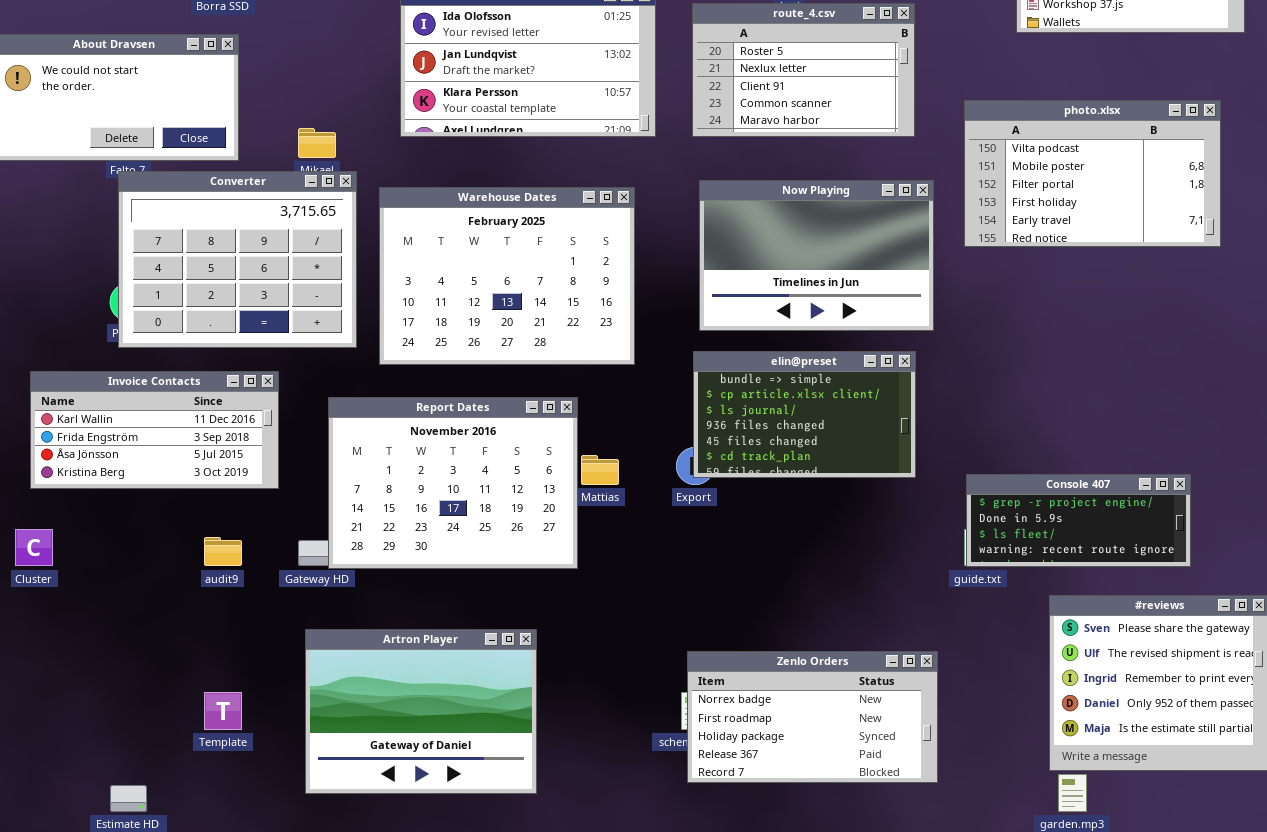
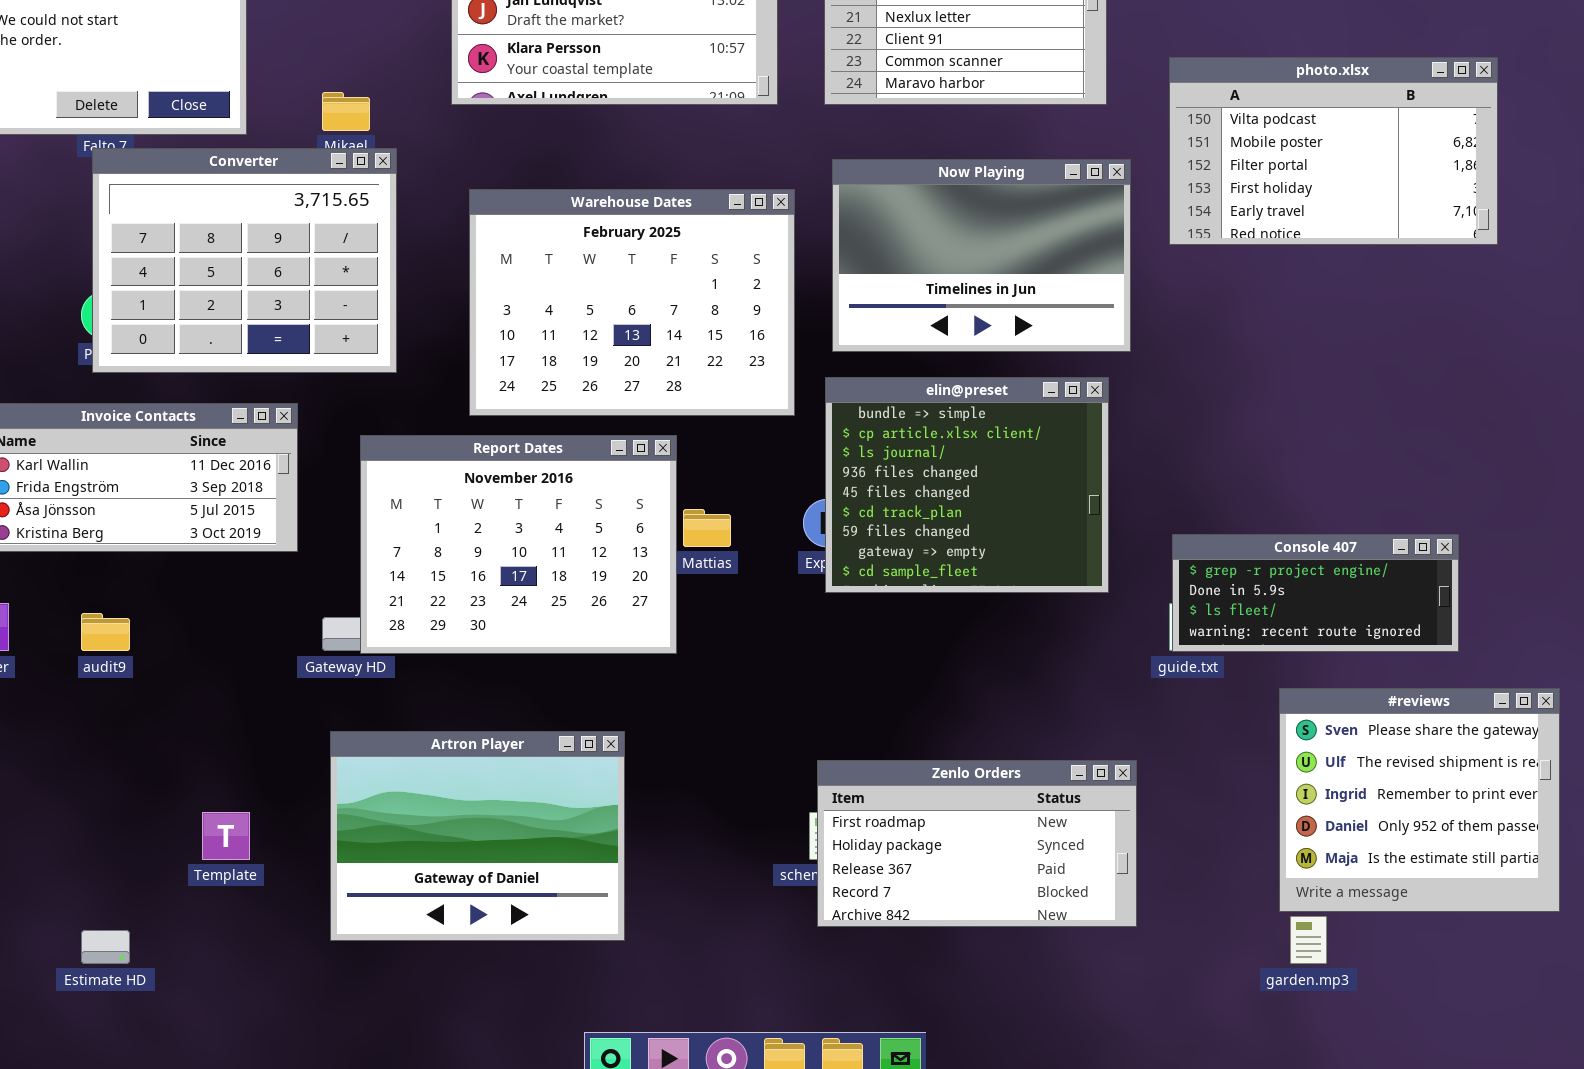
Warehouse Dates: [379,187,635,365] -> [469,189,795,416], moved
elin@preset: [693,351,916,478] -> [825,377,1109,593], resized
audit9: [204,537,242,566] -> [81,613,130,651], moved
Zenlo Orders: [687,651,938,783] -> [817,760,1137,927], scrolled down 1 row

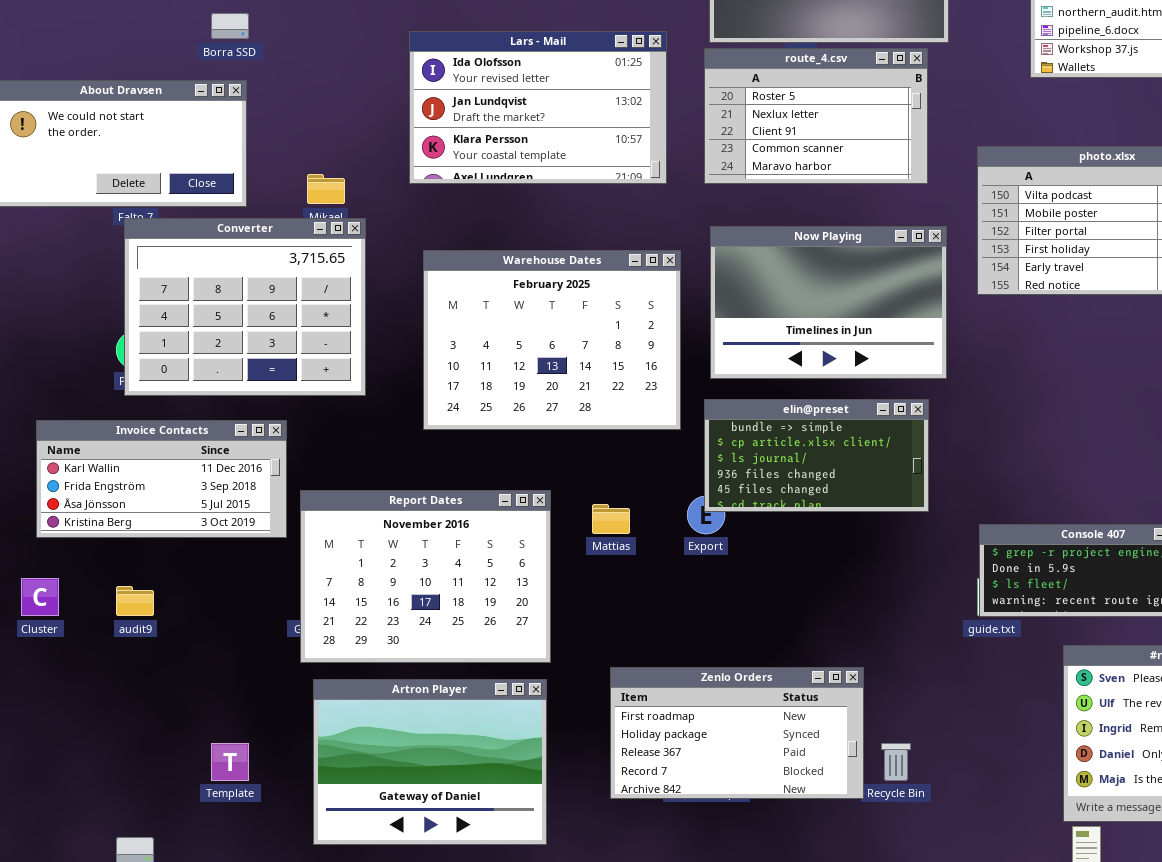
elin@preset: [825,377,1109,593] -> [704,399,929,512], resized
Report Dates: [360,435,677,654] -> [300,490,551,663], moved
Zenlo Orders: [817,760,1137,927] -> [610,667,864,799], moved

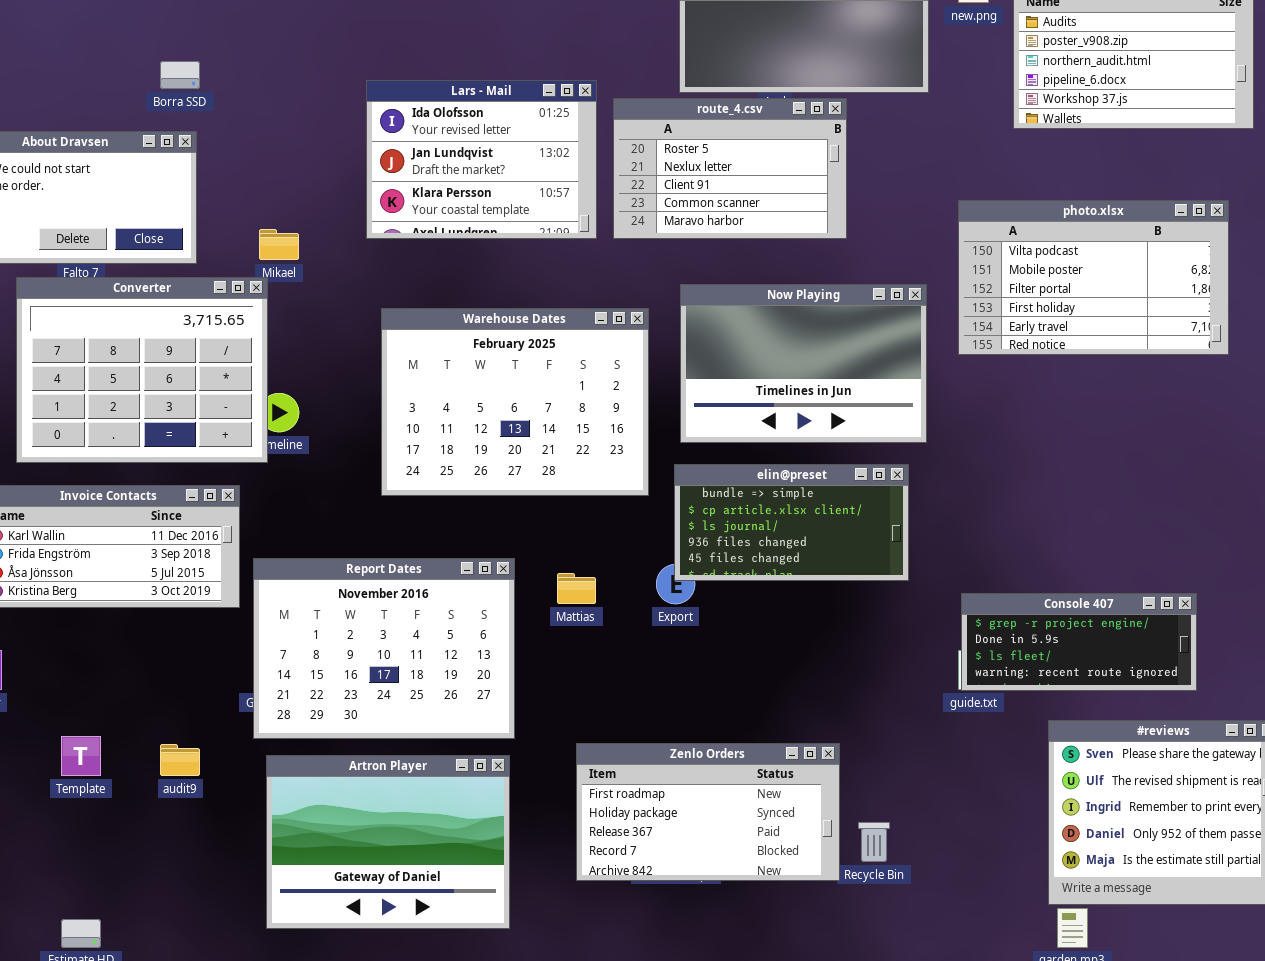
Lars - Mail: [409,31,667,184] -> [366,80,597,239], resized
route_4.csv: [704,48,928,184] -> [613,98,847,239], moved
Converter: [124,218,366,396] -> [16,277,268,463], moved
audit9: [116,586,154,616] -> [160,744,200,776], moved
Template: [211,743,249,781] -> [61,736,101,776], moved

